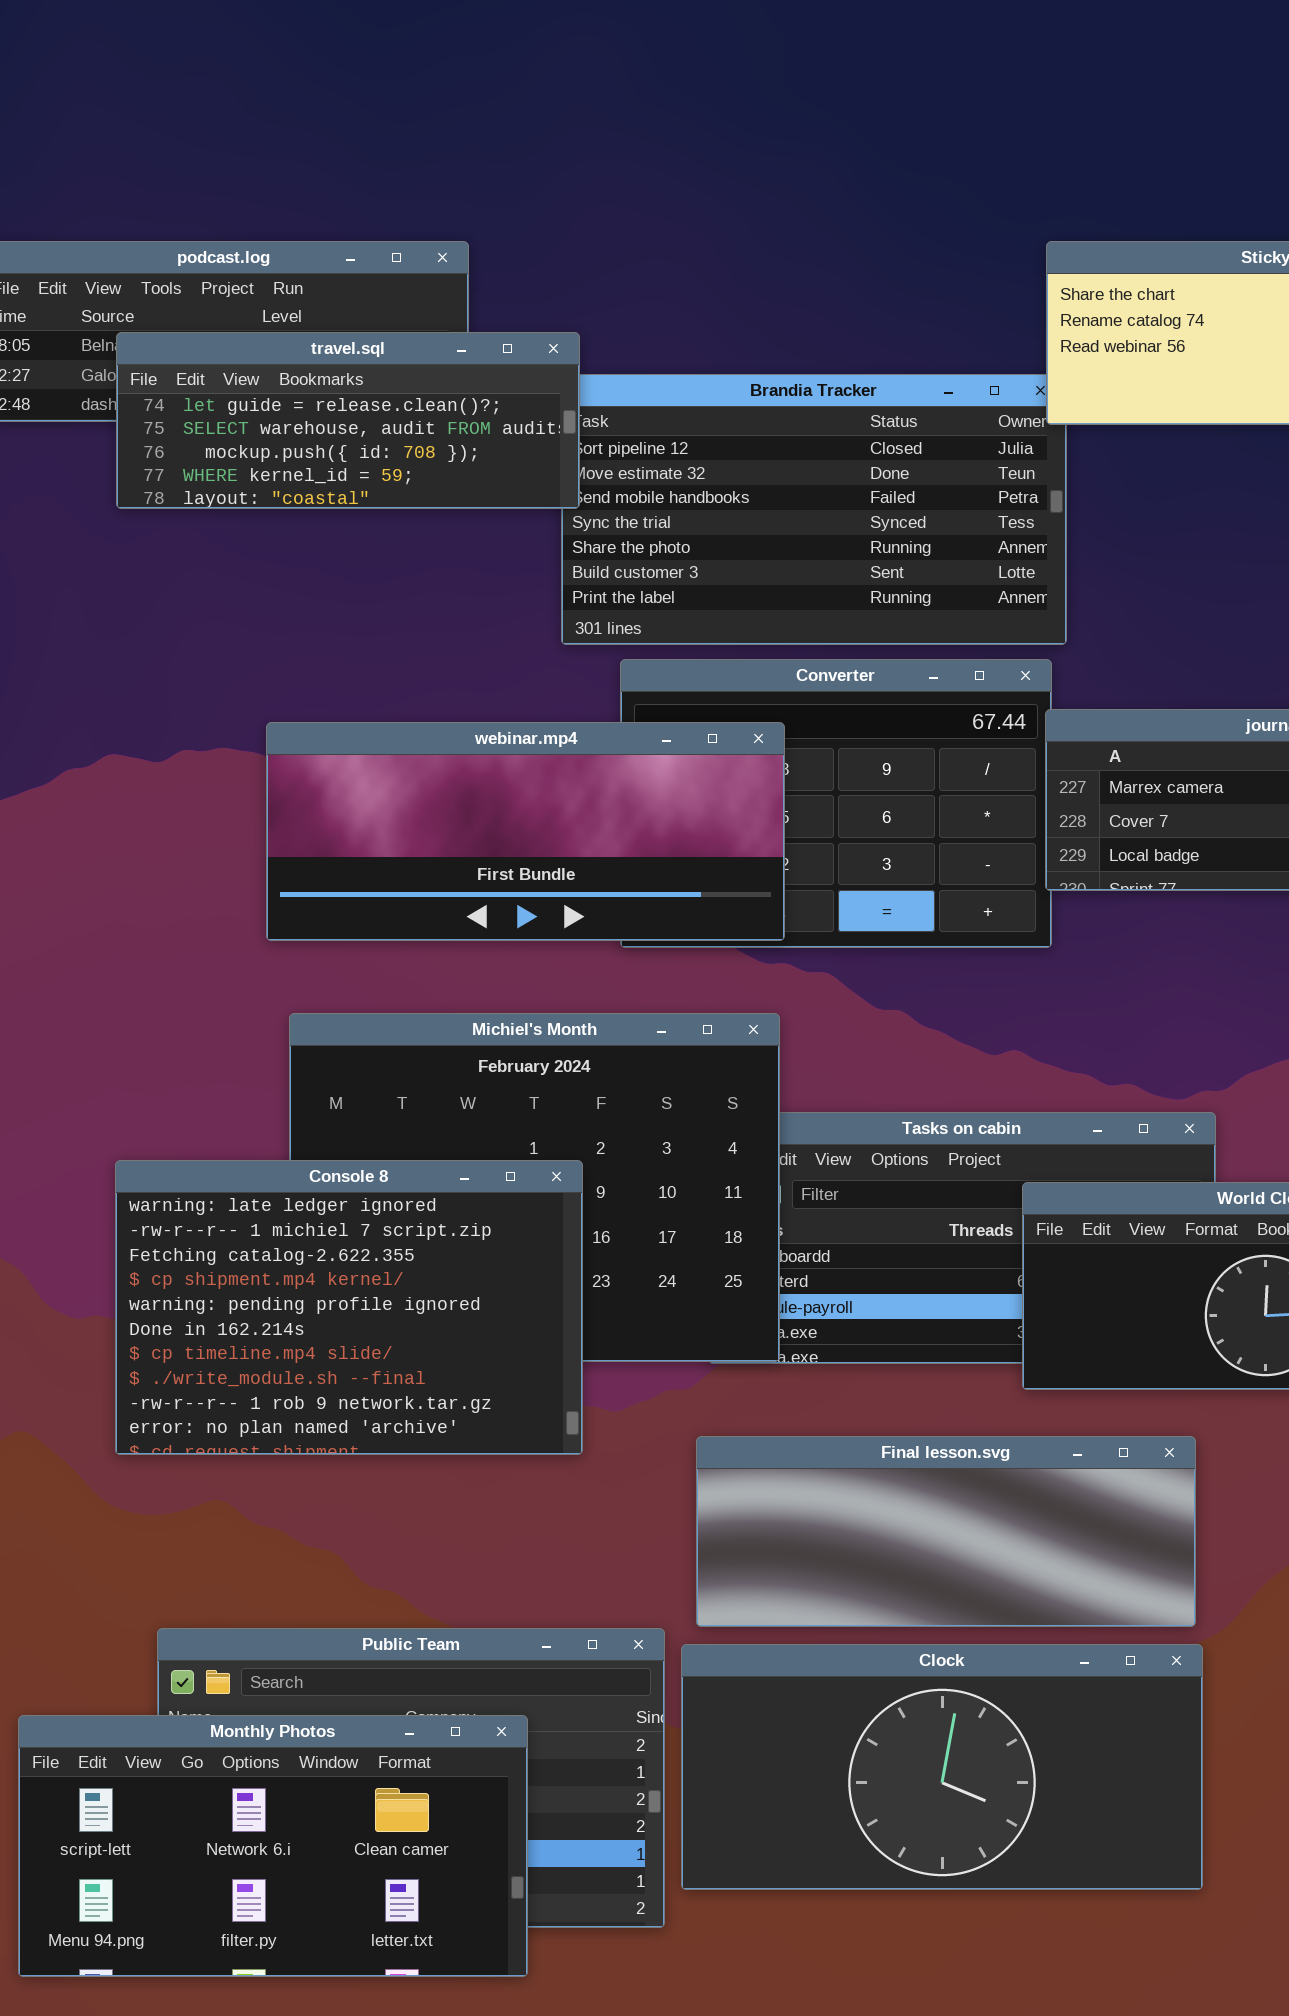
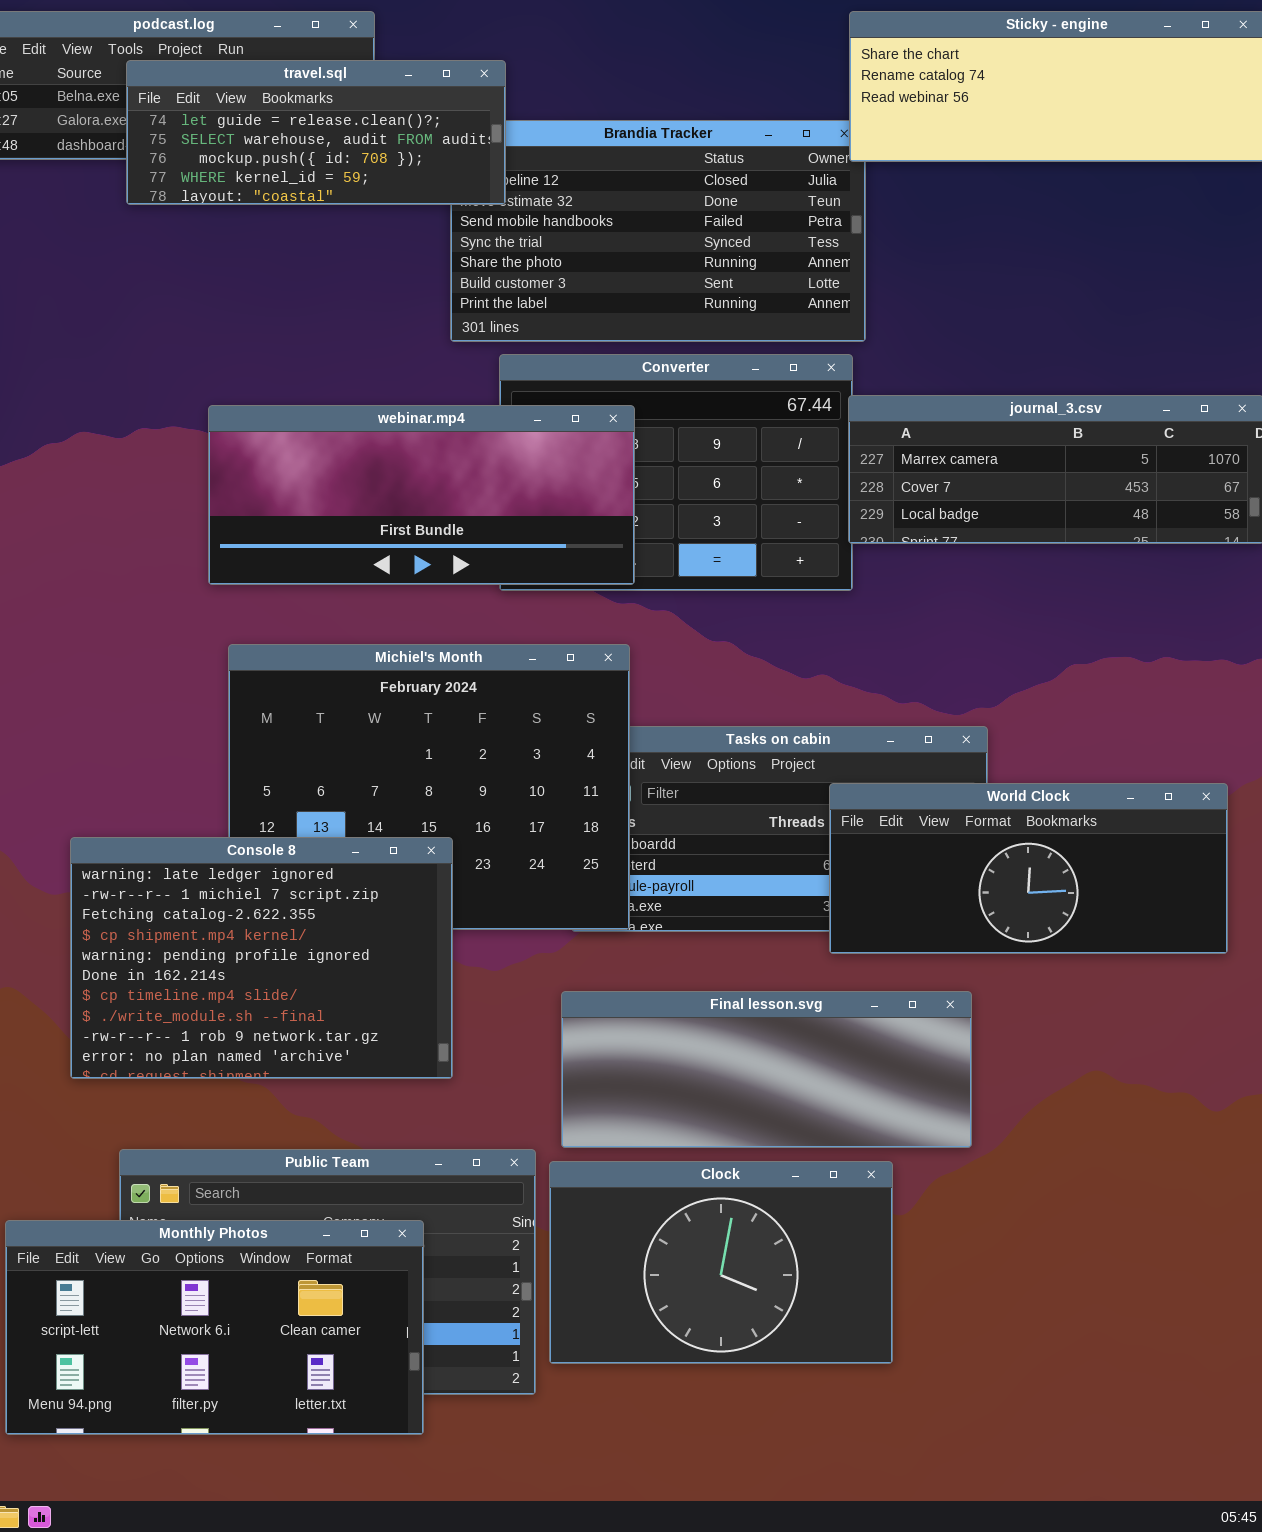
travel.sql: [116,332,580,509] -> [126,60,506,205], moved
Console 8: [115,1160,583,1455] -> [70,837,453,1079], moved
Clock: [681,1644,1203,1890] -> [549,1161,893,1364], resized

